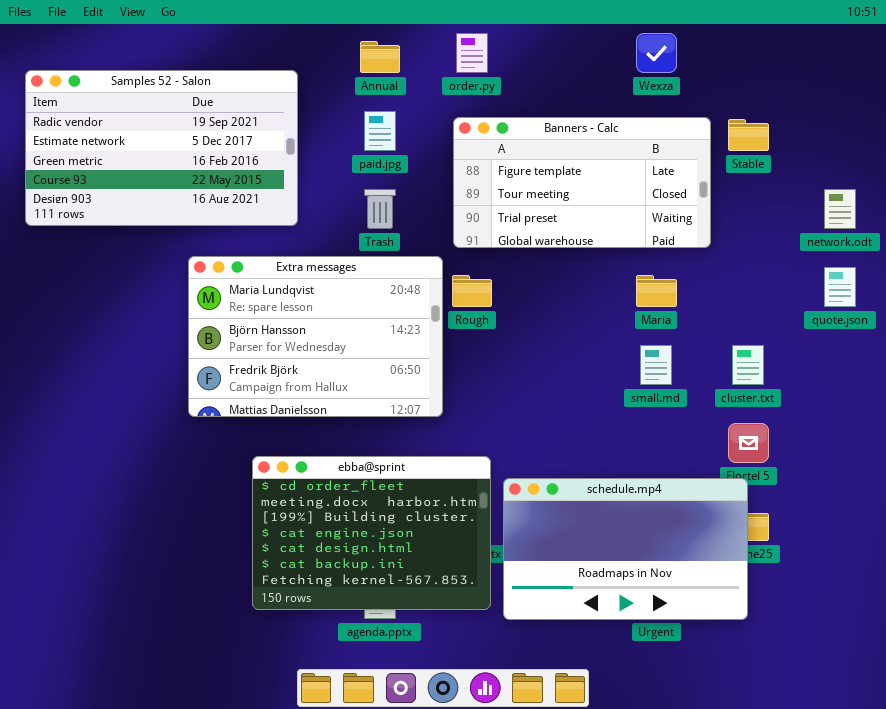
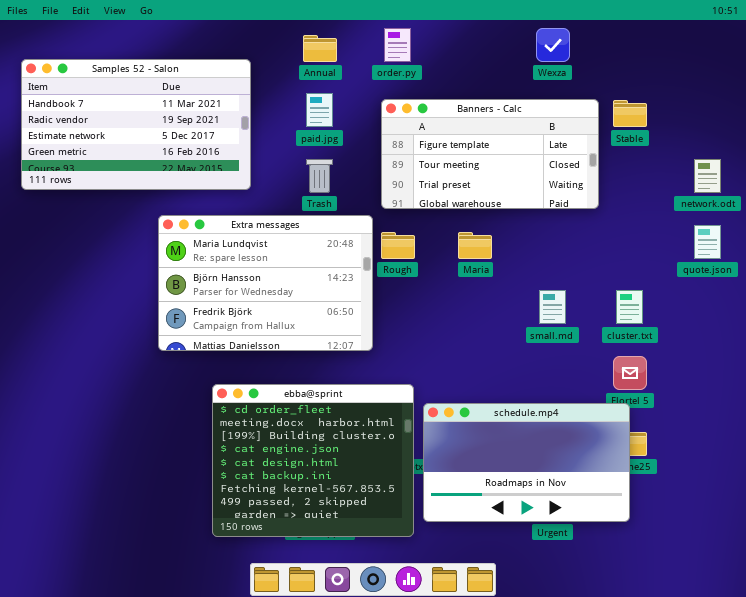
Samples 52 - Salon: [25,70,298,226] -> [21,59,251,190], scrolled up 1 row
Maria: [636,275,677,307] -> [458,232,492,259], moved
ebba@sprint: [252,456,491,610] -> [212,384,414,537], resized

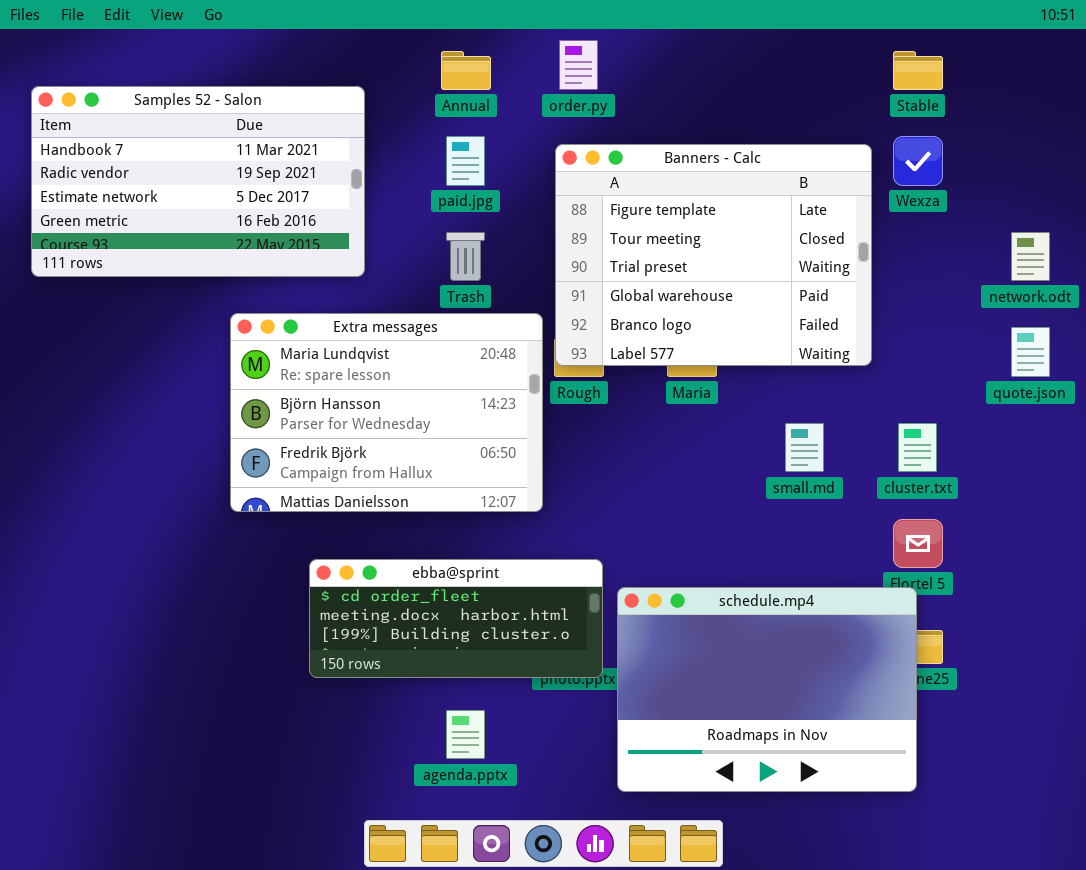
Wexza: [536,28,570,62] -> [893,136,943,186], moved
Banners - Calc: [381,99,599,209] -> [555,144,872,366], resized
Stable: [613,100,647,127] -> [893,51,943,90], moved
ebba@sprint: [212,384,414,537] -> [309,559,603,678], resized
schedule.mp4: [423,403,630,522] -> [617,587,917,792], resized

